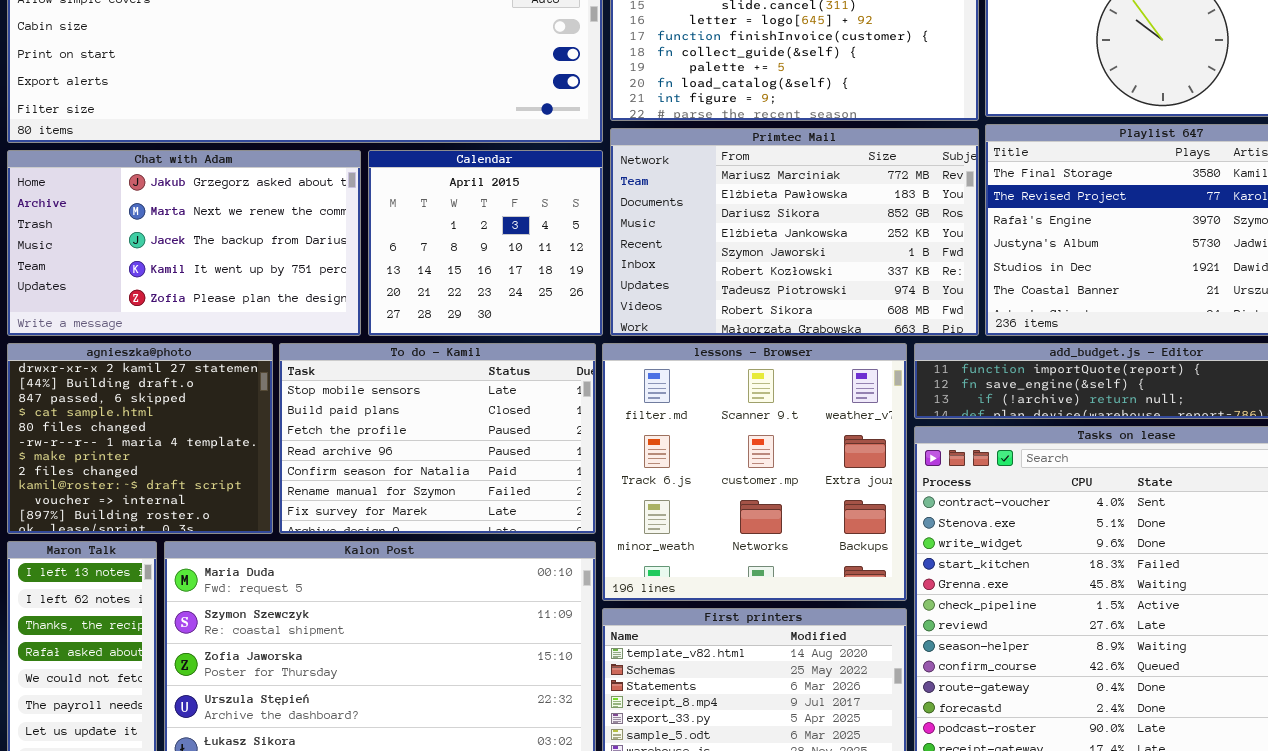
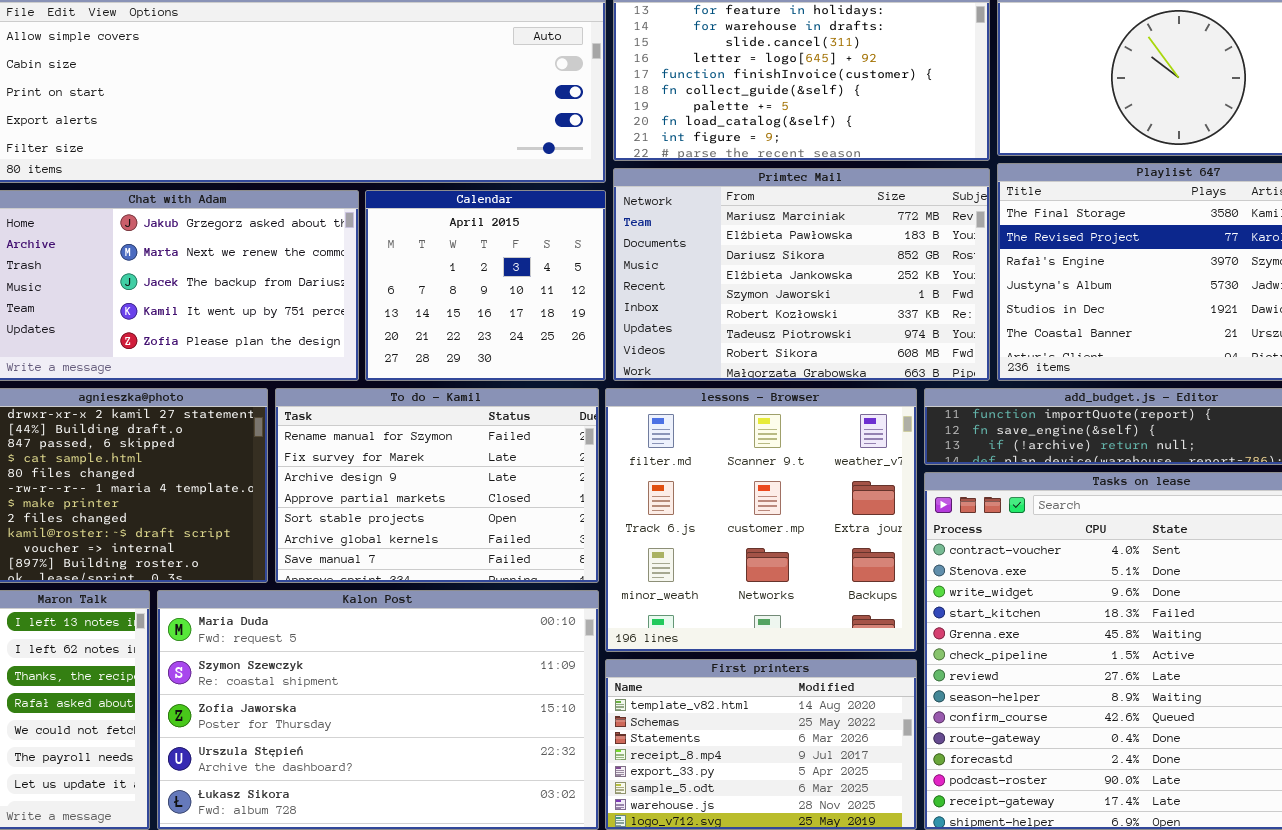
To do - Kamil: [279,343,596,534] -> [275,388,599,583], scrolled down 5 rows

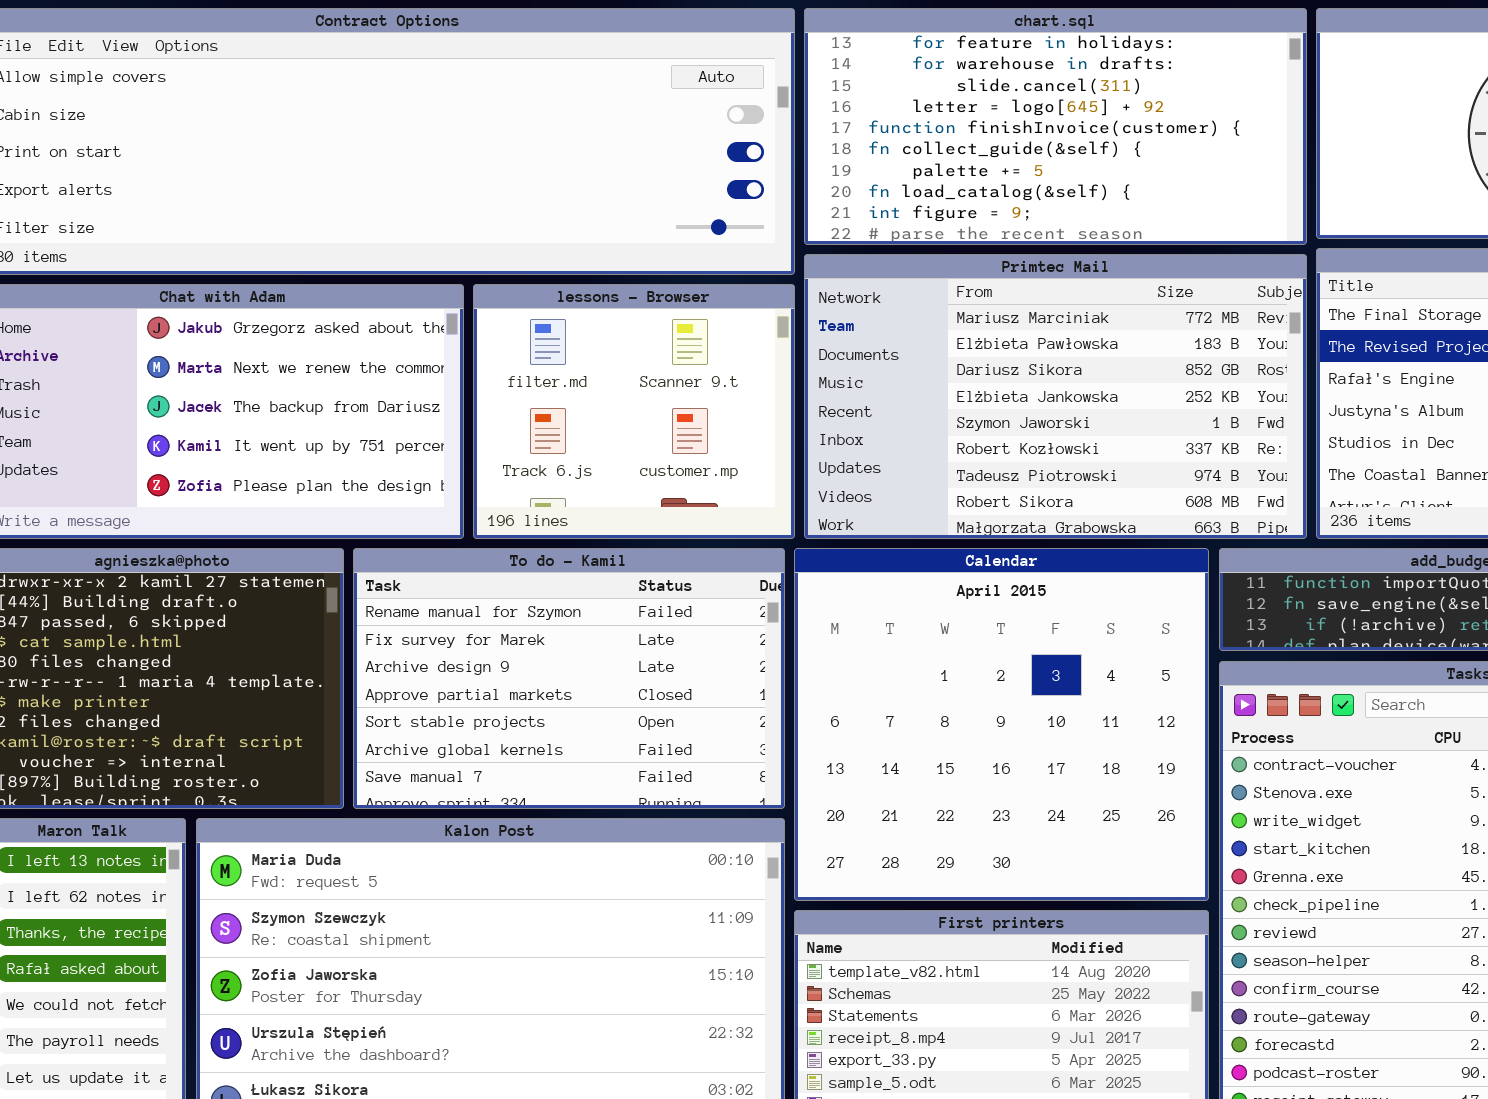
Calendar: [365,190,606,381] -> [794,548,1209,901], moved, resized
lessons - Browser: [605,388,917,652] -> [473,284,795,539], moved, resized

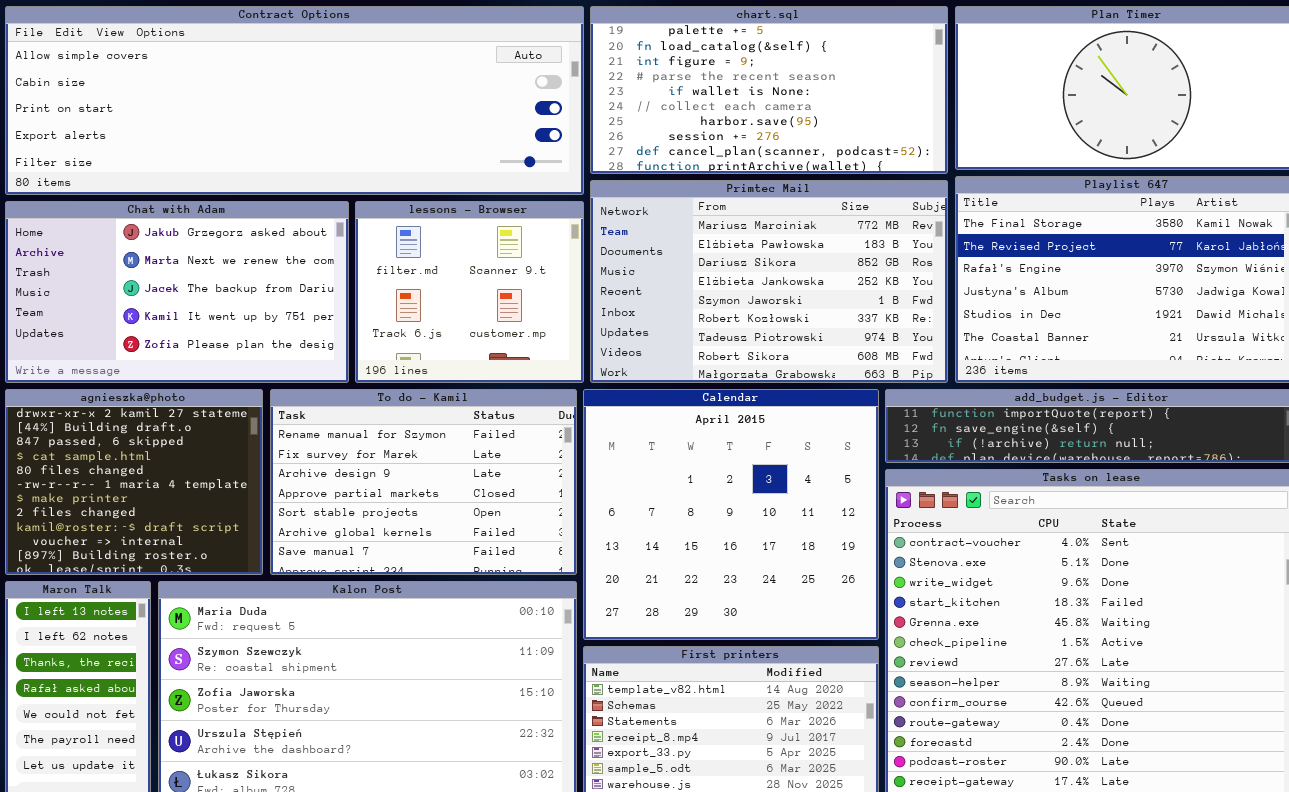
chart.sql: [804,8,1307,245] -> [590,6,948,174], scrolled down 6 rows

